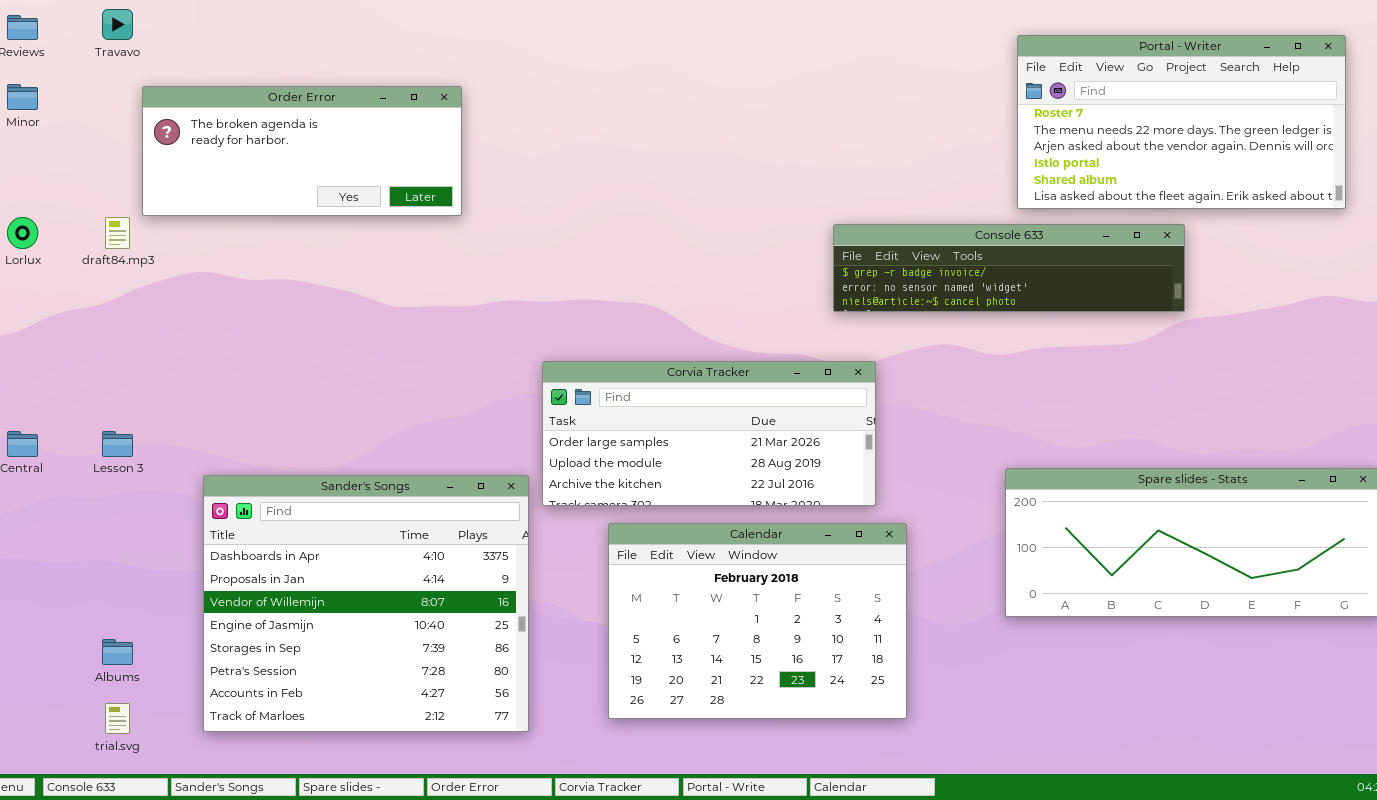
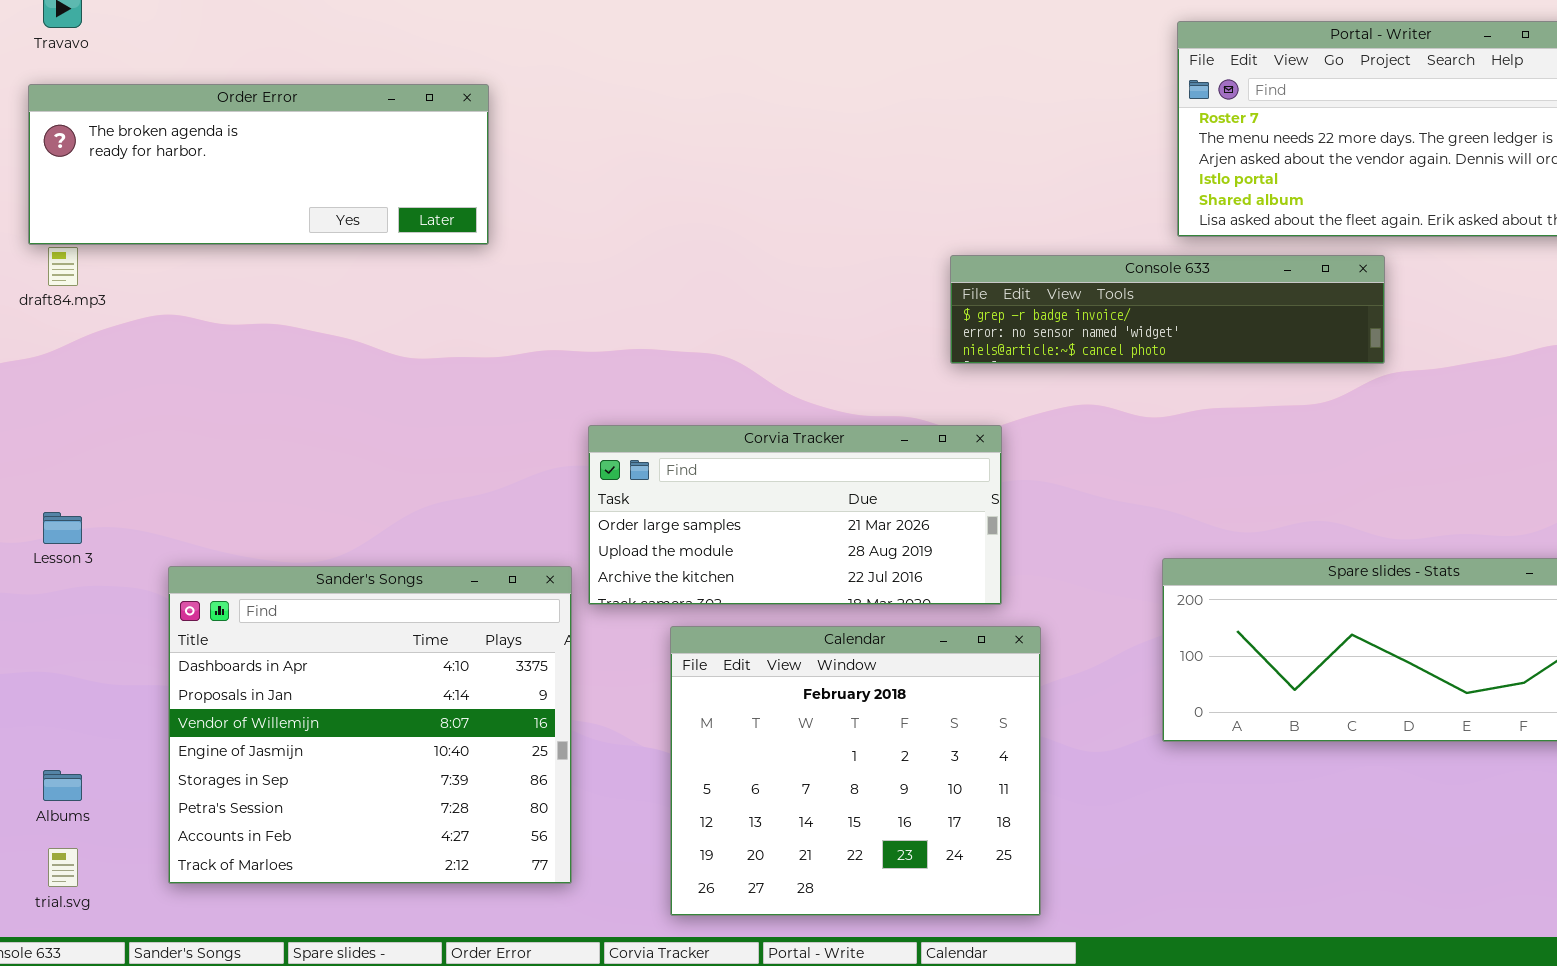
Order Error: [142,86,462,216] -> [28,84,489,245], resized
Calendar: [608,523,907,719] -> [670,626,1041,916], resized

